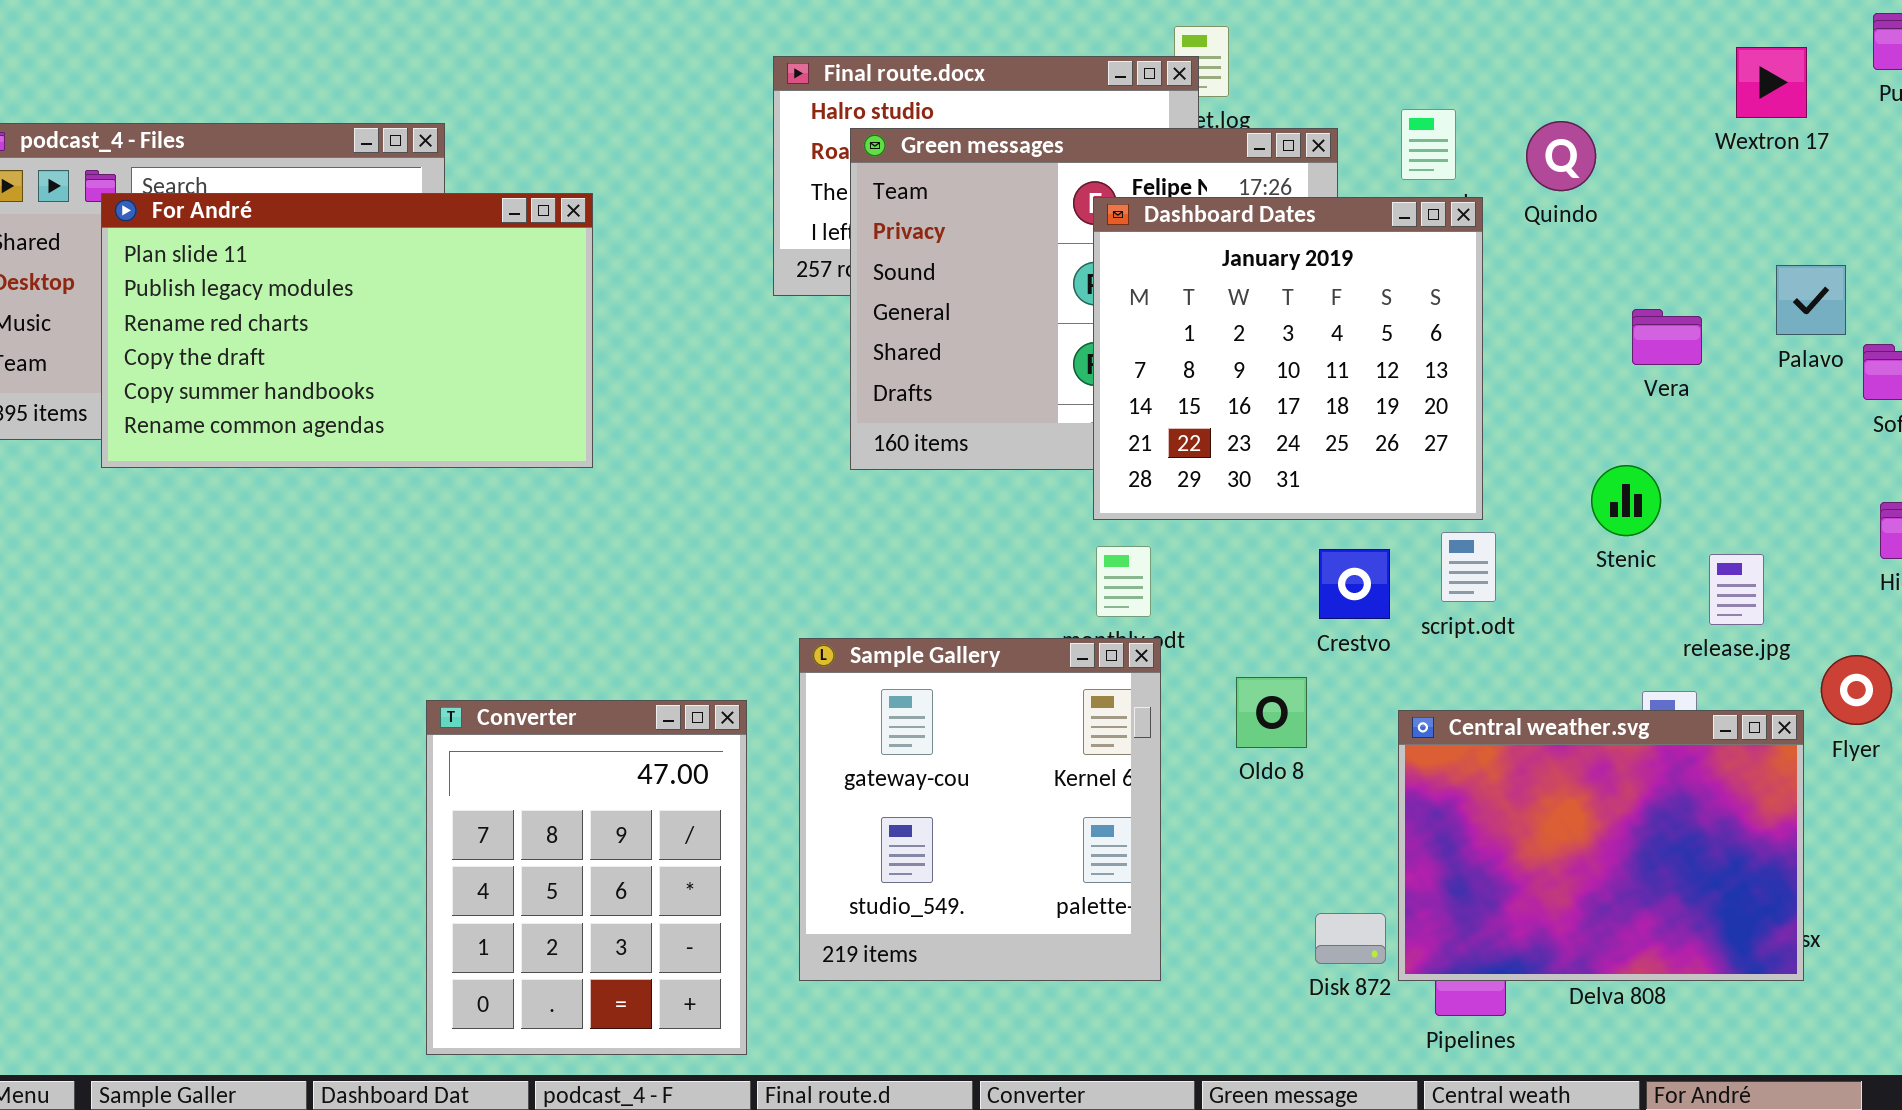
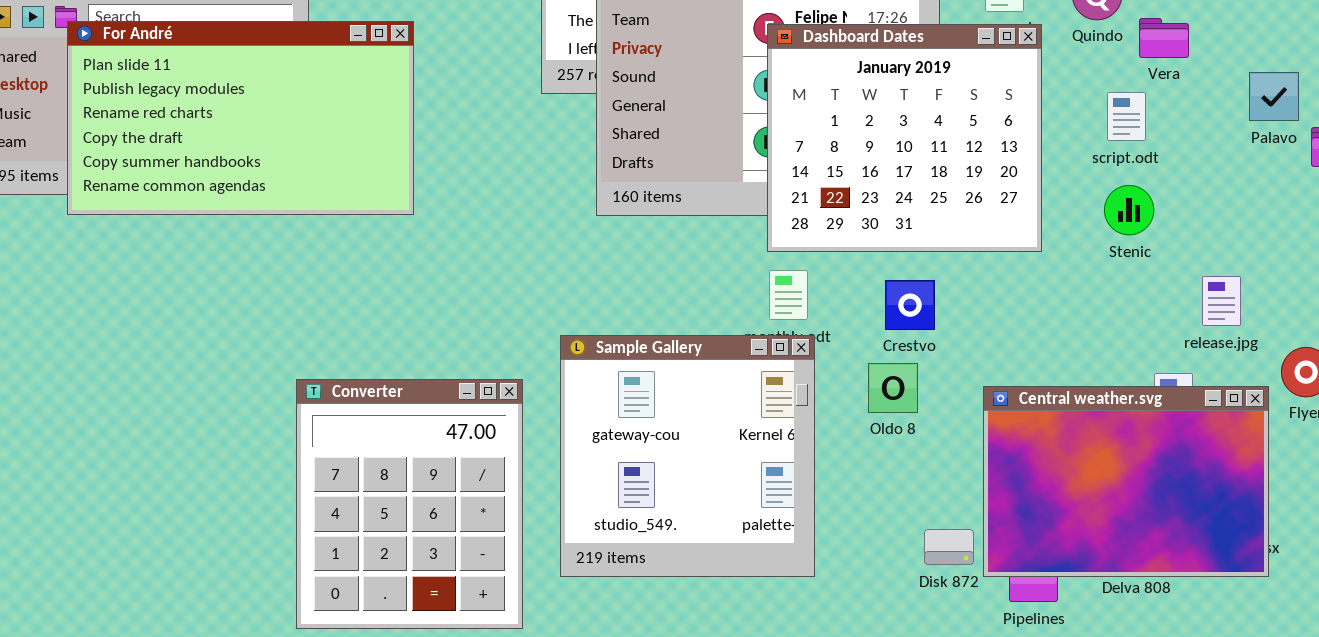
Vera: [1632,309,1702,365] -> [1139,18,1189,58], moved
Stenic: [1591,465,1661,536] -> [1104,185,1154,235], moved
script.odt: [1441,532,1496,602] -> [1107,92,1146,141], moved
Crestvo: [1319,549,1390,619] -> [885,280,935,330], moved

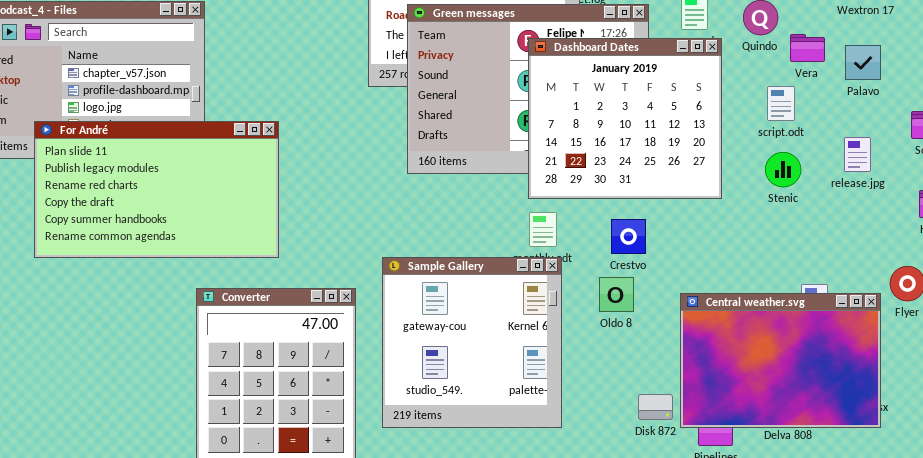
For André: [67,21,414,215] -> [34,121,279,258], moved
Palavo: [1249,72,1299,121] -> [845,45,881,80], moved
release.jpg: [1202,276,1241,326] -> [844,137,871,172], moved

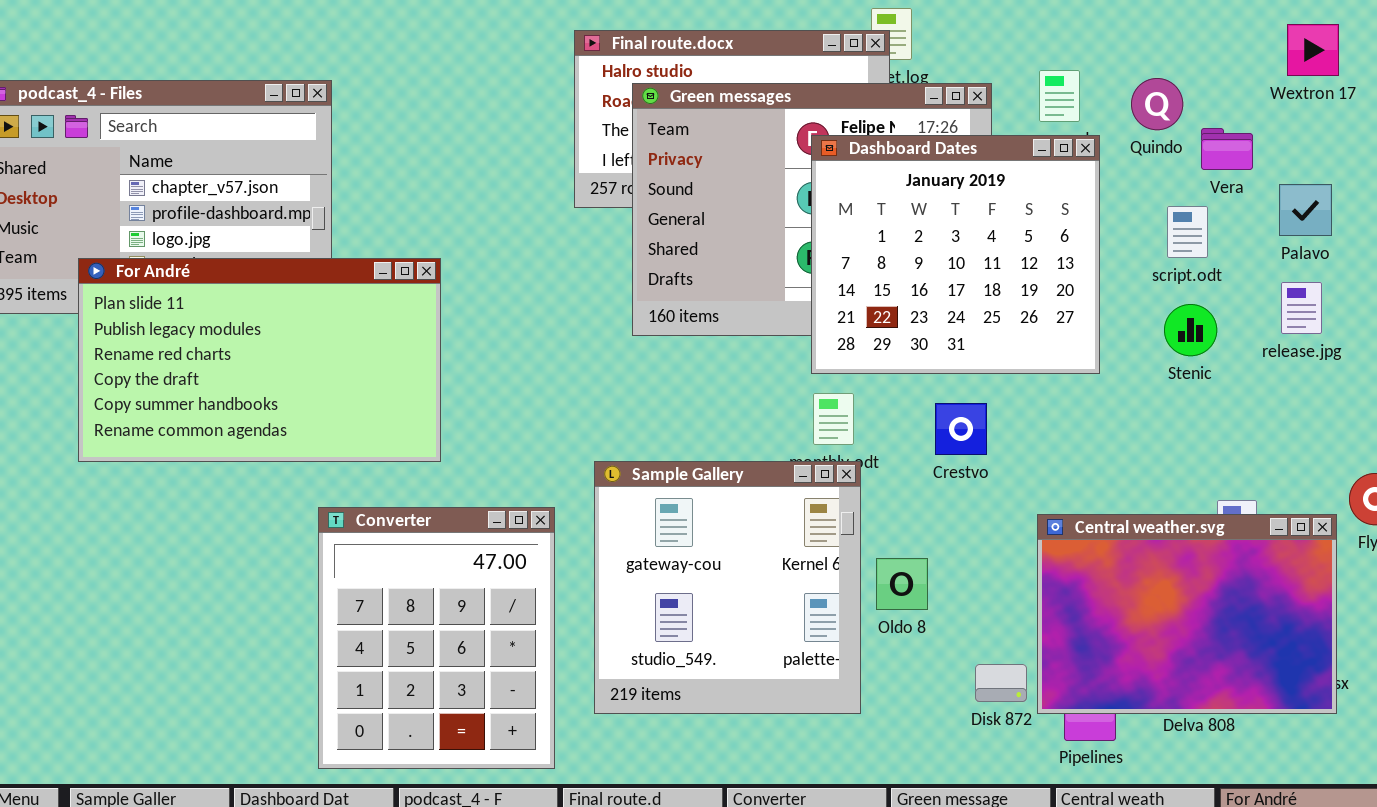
Palavo: [845,45,881,80] -> [1279,184,1332,236], moved
Oldo 8: [599,277,634,312] -> [876,558,928,610], moved

